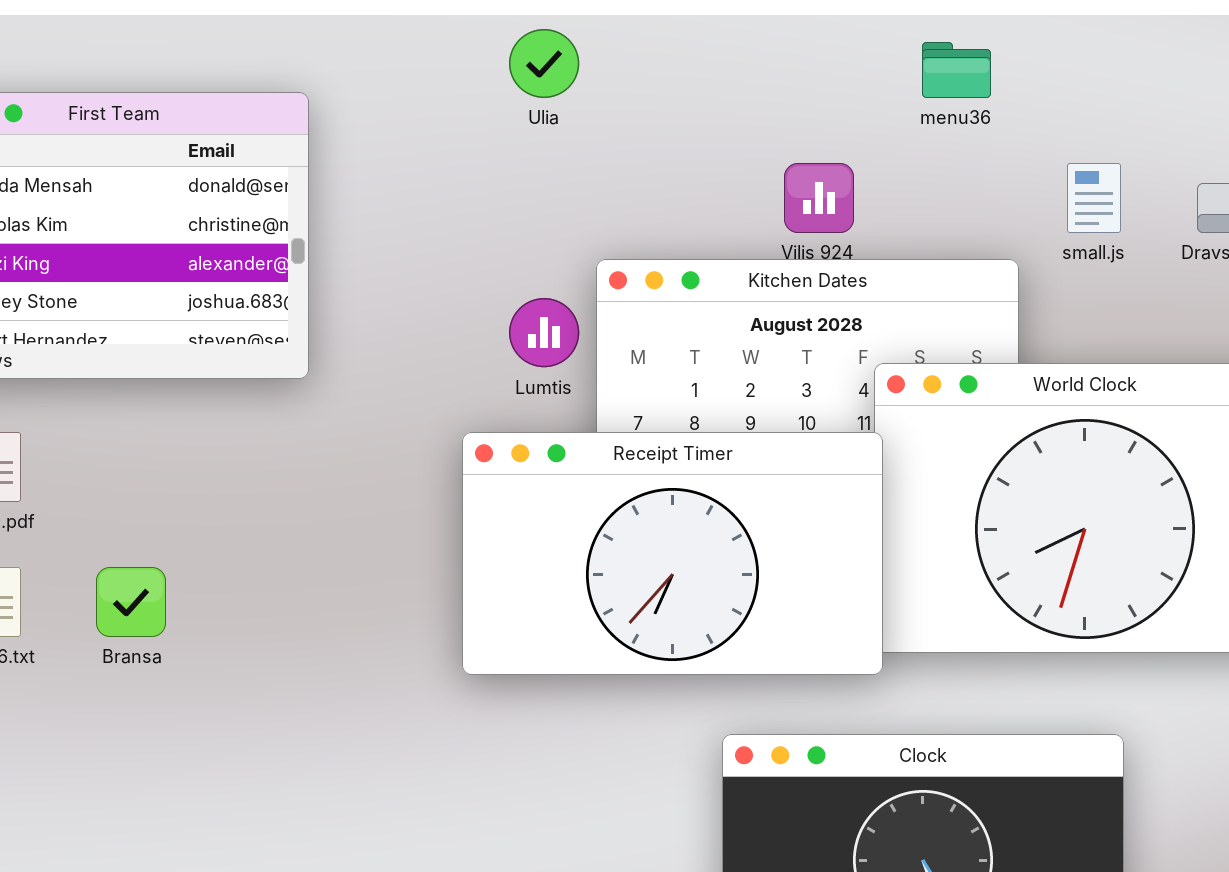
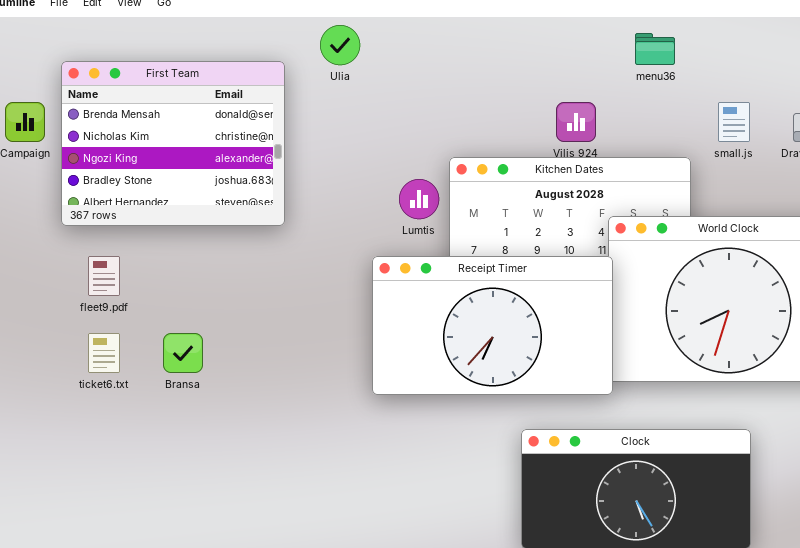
Ulia: [509,29,579,98] -> [320,25,360,65], moved

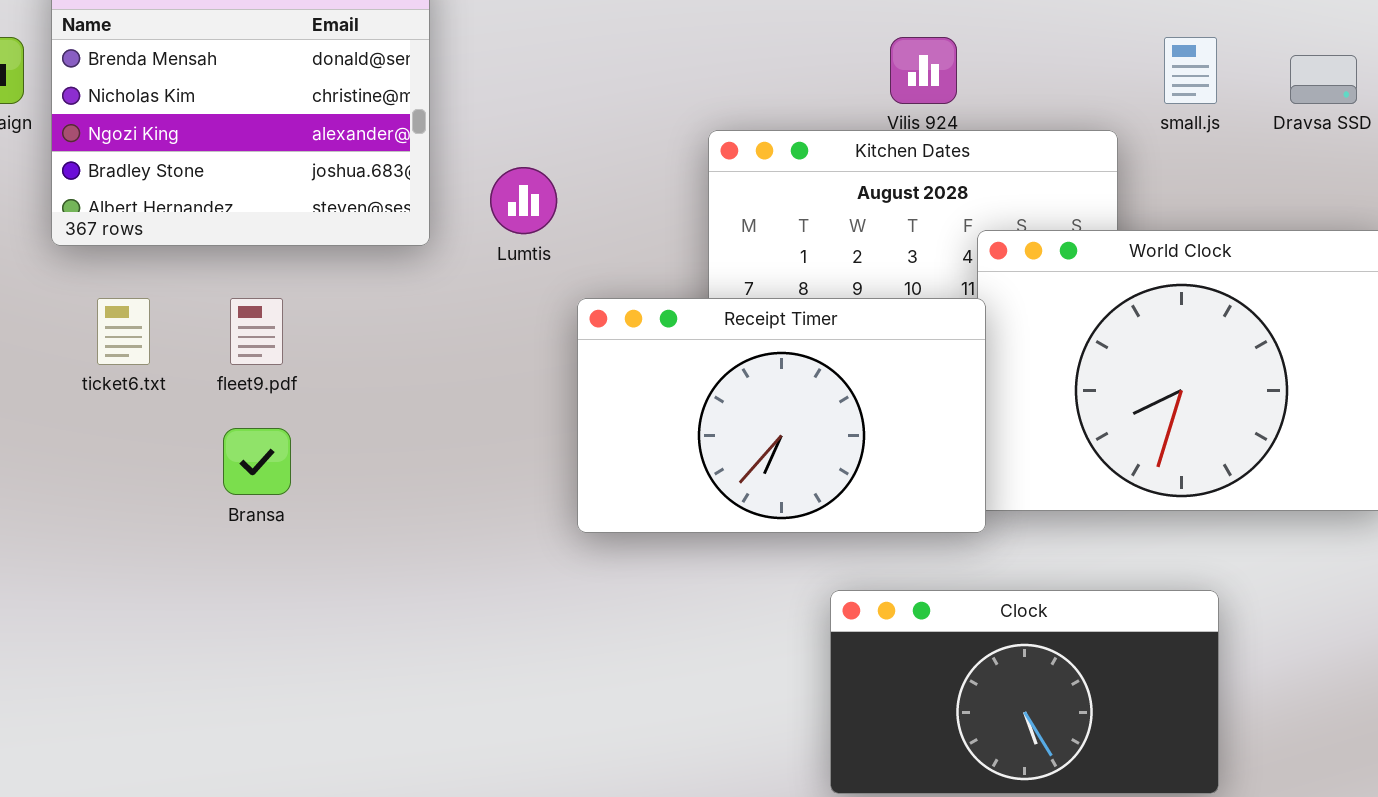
Lumtis: [399,179,439,219] -> [490,167,557,234], moved
fleet9.pdf: [88,256,120,296] -> [230,298,283,365], moved
ticket6.txt: [88,333,120,373] -> [97,298,150,365], moved

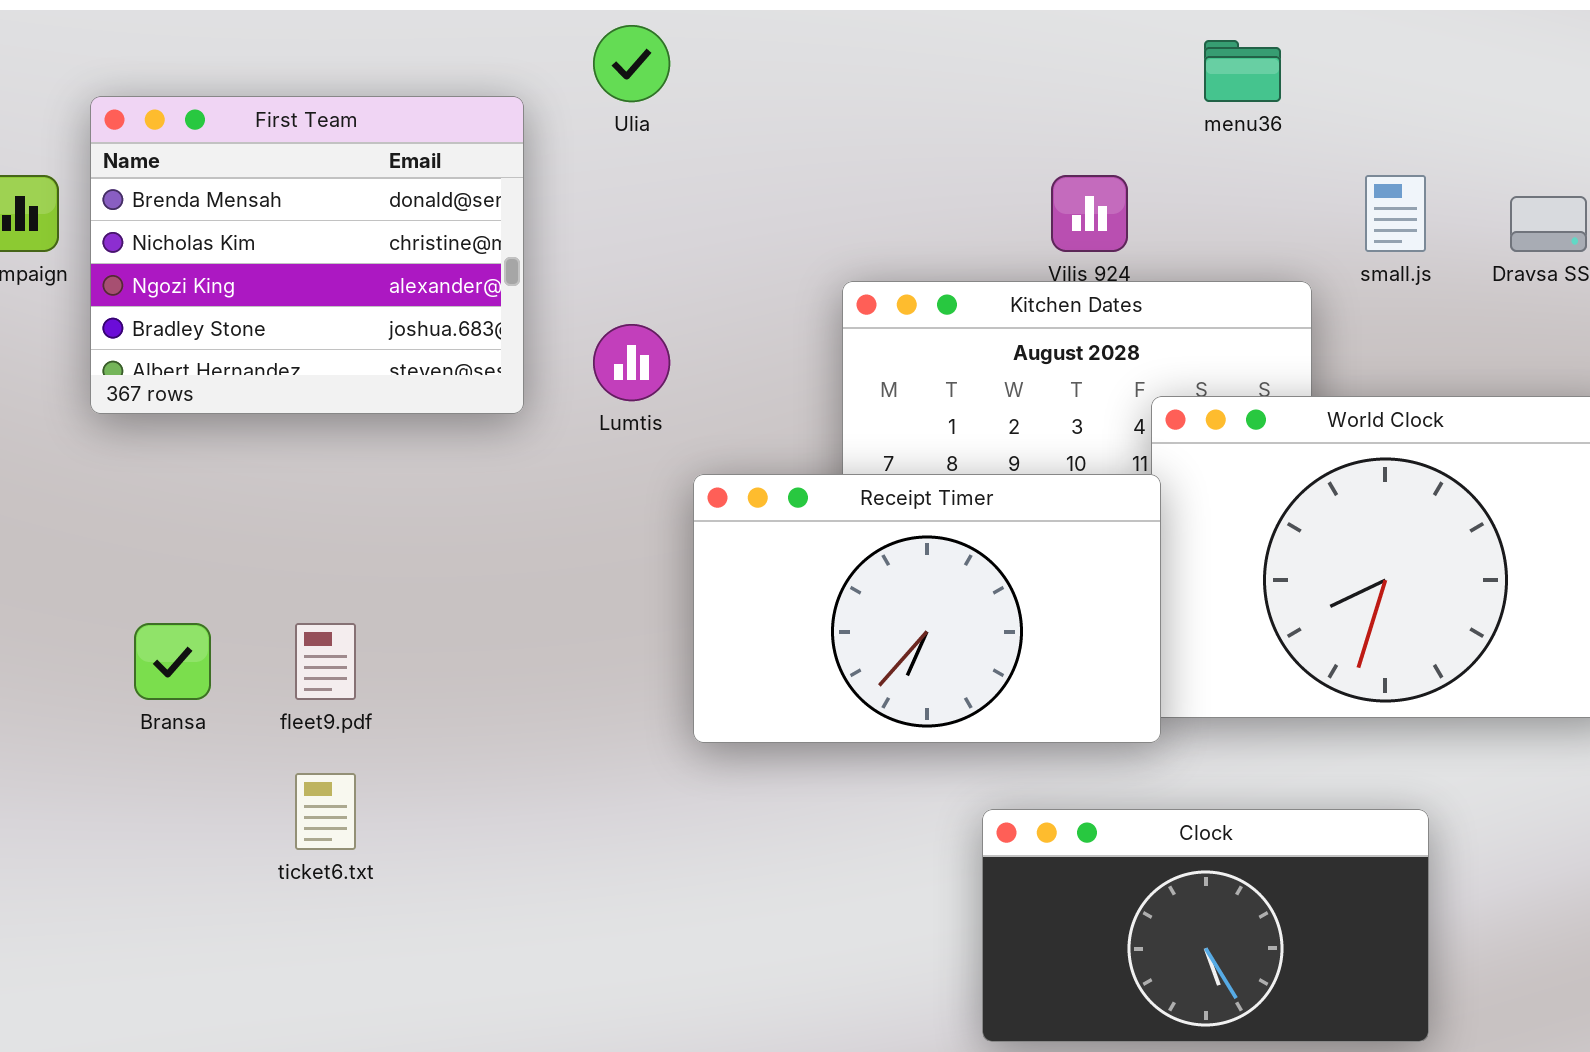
ticket6.txt: [97,298,150,365] -> [295,773,356,850], moved
fleet9.pdf: [230,298,283,365] -> [295,623,356,700], moved
Bransa: [223,428,291,495] -> [134,623,211,700], moved

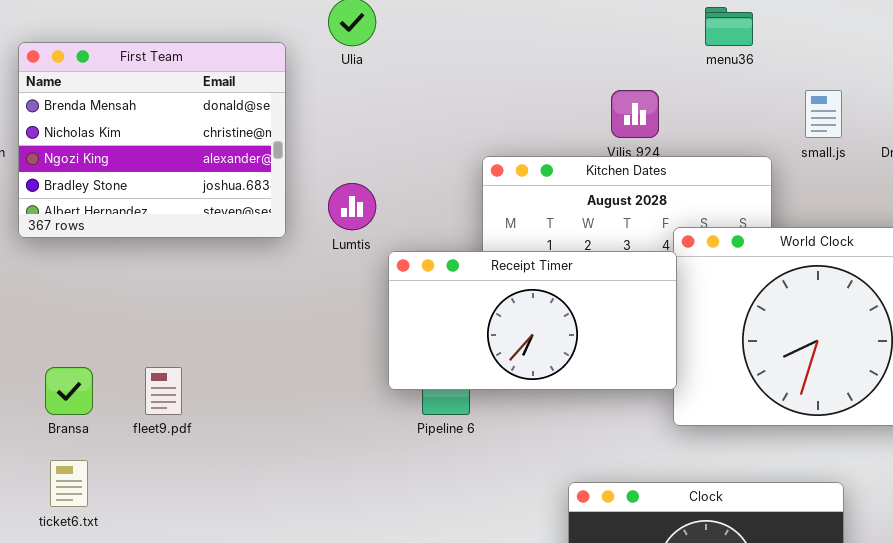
Receipt Timer: [693,474,1161,743] -> [388,251,677,390], moved, resized
ticket6.txt: [295,773,356,850] -> [50,460,88,507], moved

